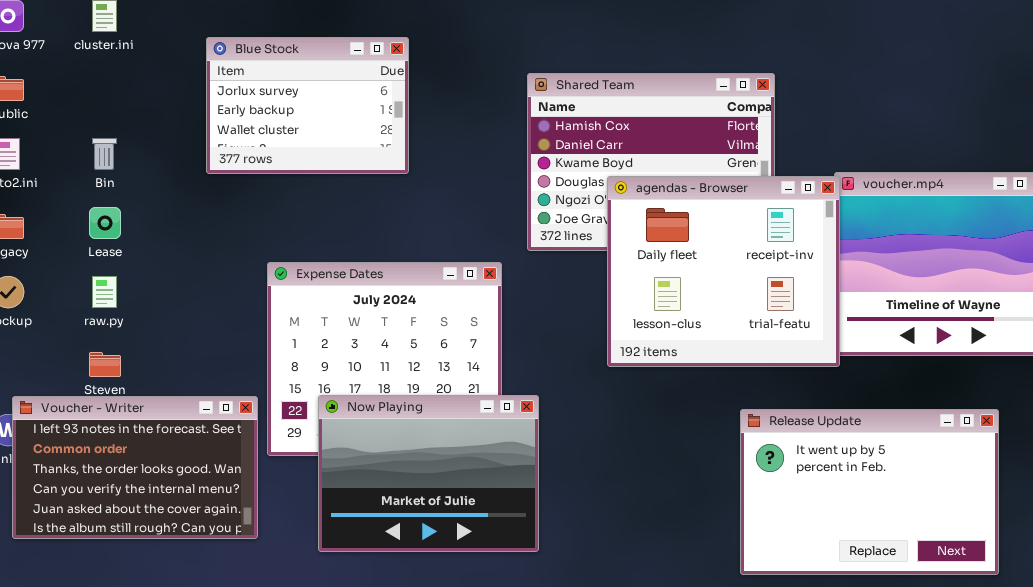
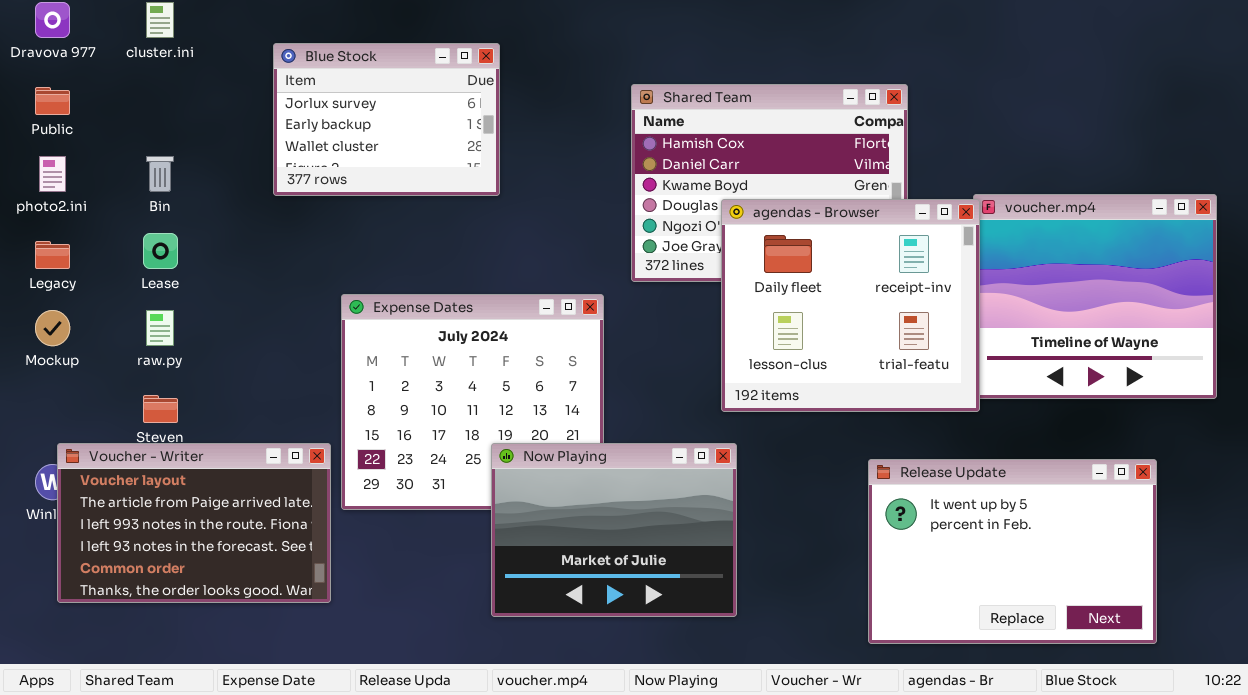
Now Playing: [318,395,539,552] -> [491,443,737,617], moved
Voucher - Writer: [12,396,258,539] -> [57,443,331,603], scrolled up 3 rows

